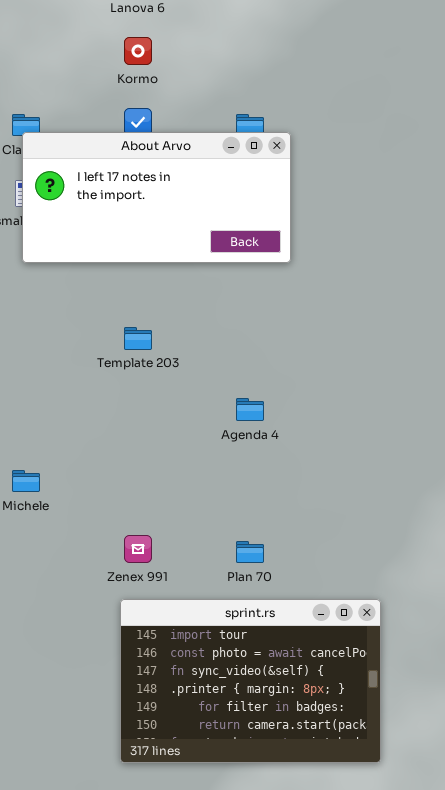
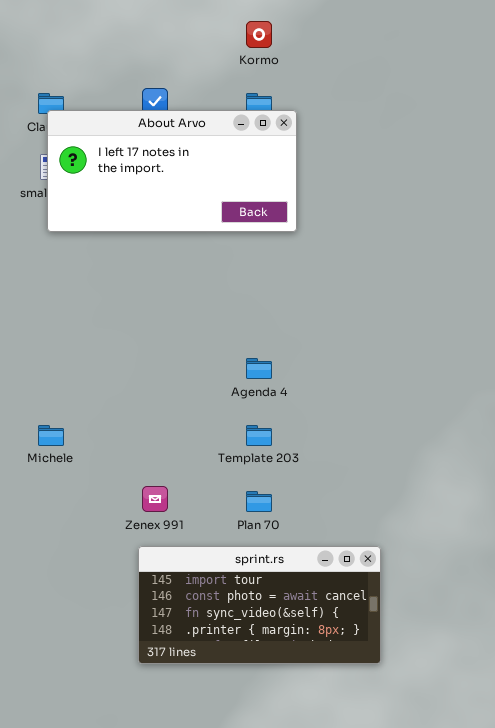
Kormo: [124,37,152,65] -> [246,21,272,48], moved
Template 203: [124,327,152,350] -> [246,425,272,446], moved
sprint.rs: [120,599,381,763] -> [138,546,381,664], resized

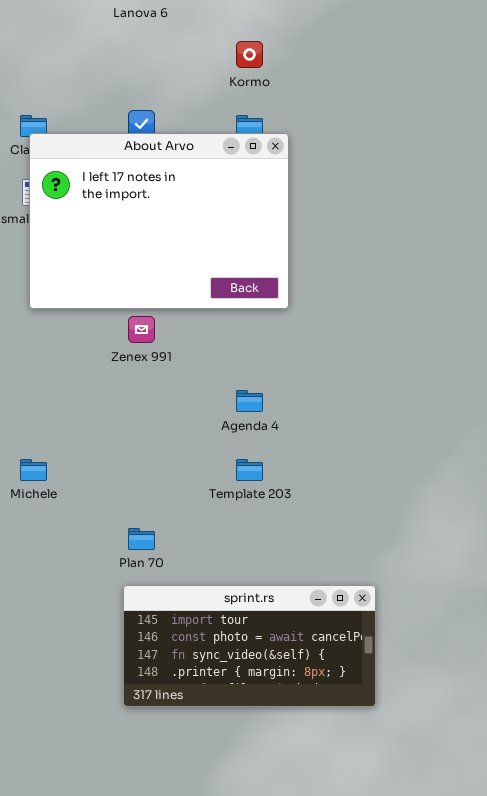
About Arvo: [47,110,297,232] -> [29,133,289,309], resized
Zenex 991: [142,486,168,512] -> [128,316,155,343], moved
Plan 70: [246,491,272,512] -> [128,528,155,550], moved

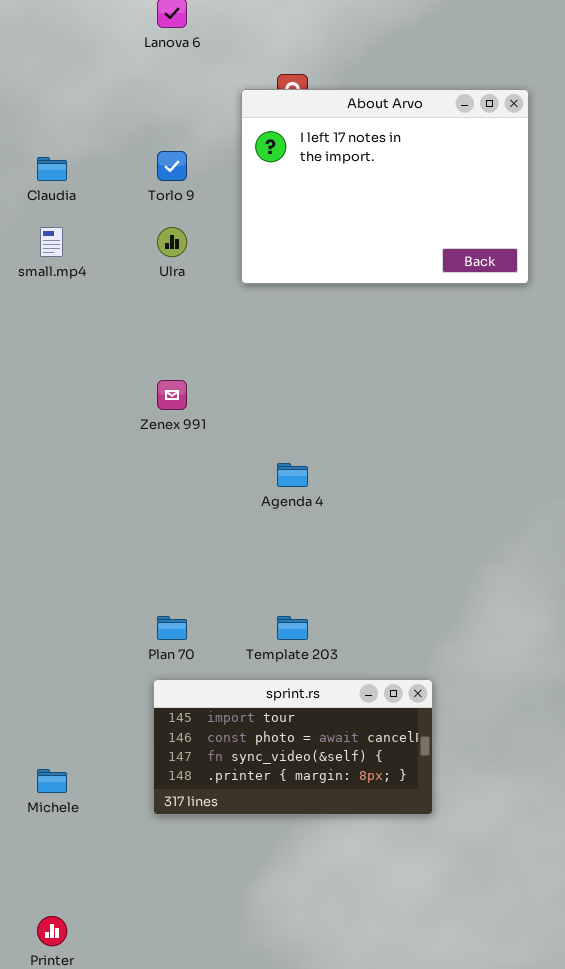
About Arvo: [29,133,289,309] -> [241,89,529,284], moved
Michele: [20,459,47,481] -> [37,769,67,793], moved
Template 203: [236,459,263,481] -> [277,616,308,640], moved

